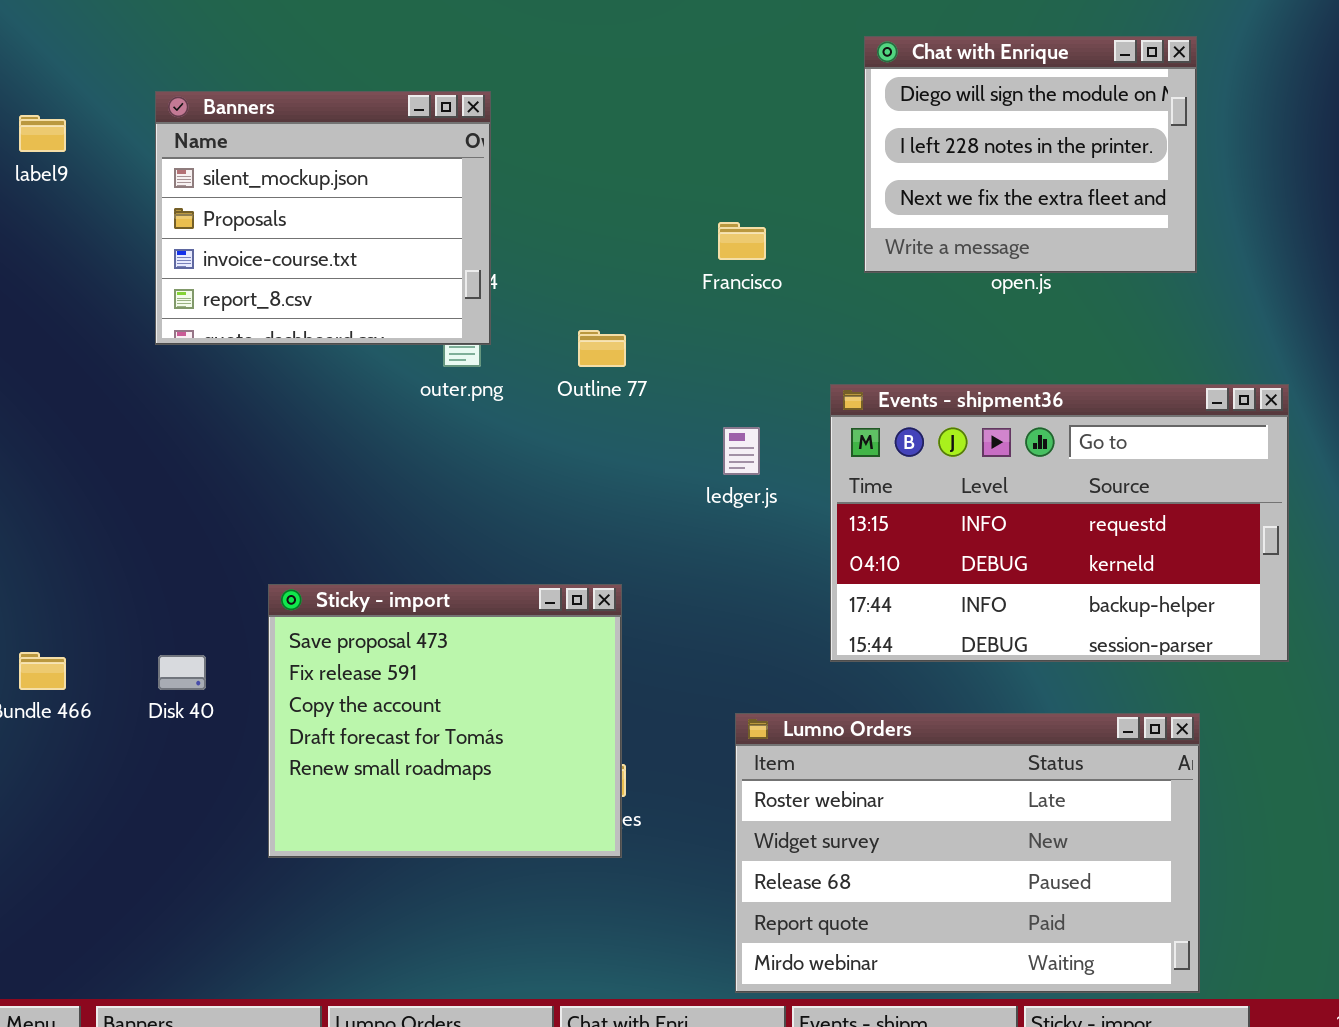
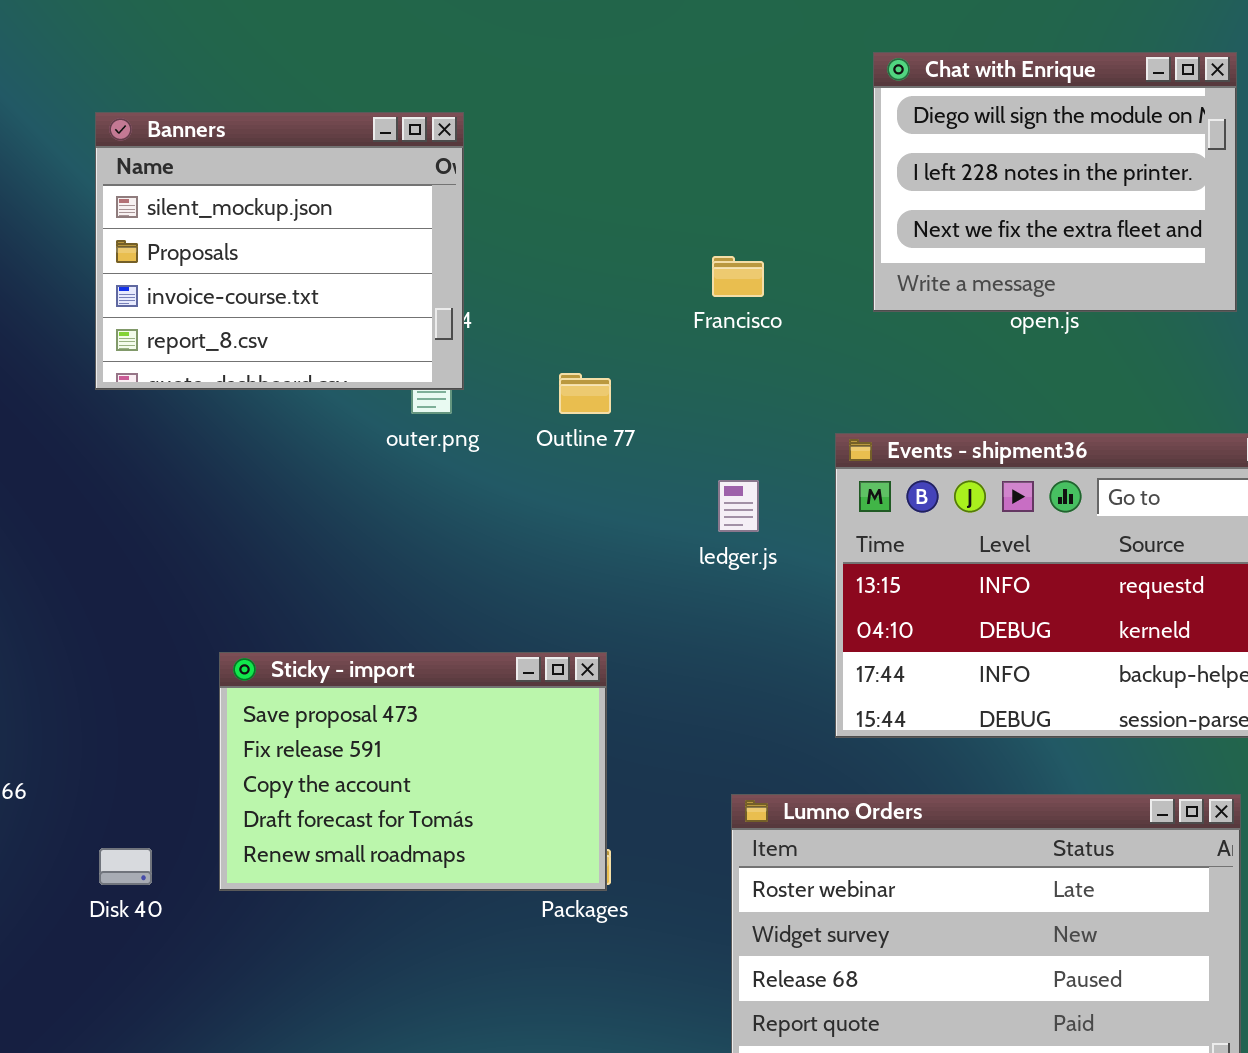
Sticky - import: [268,584,622,858] -> [219,652,607,891], resized
Disk 40: [158,655,206,690] -> [99,848,152,885], moved

